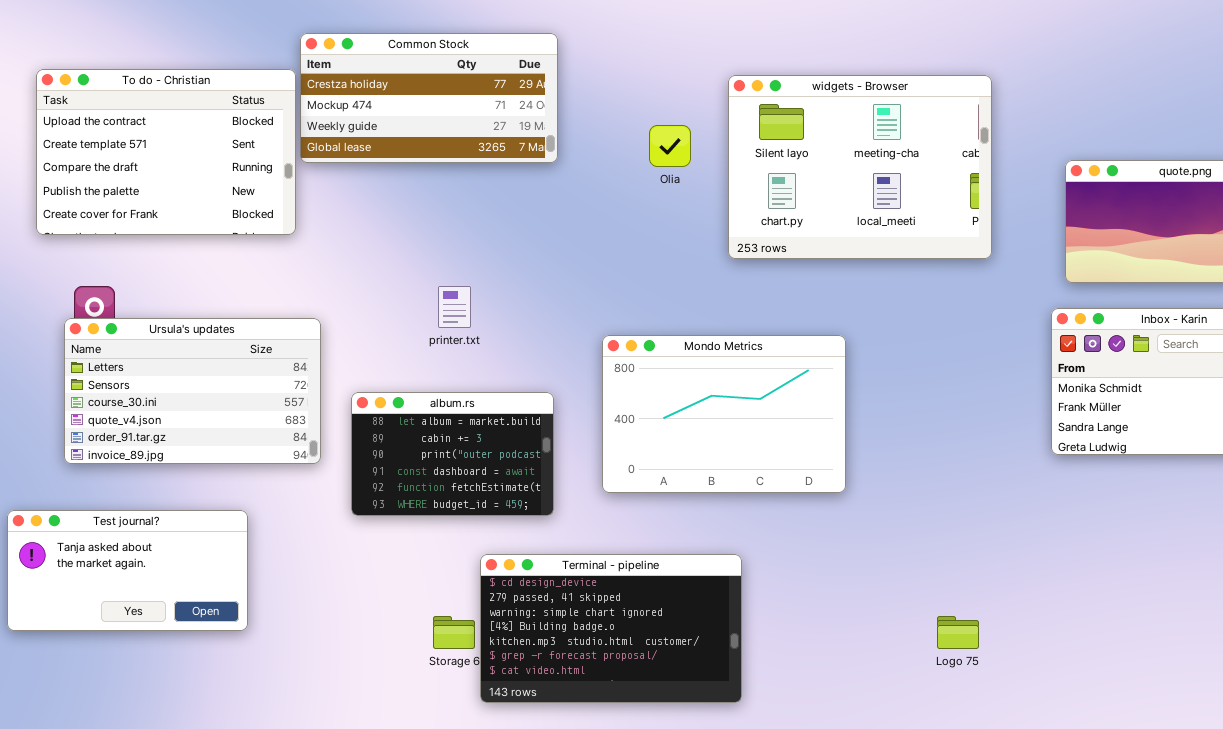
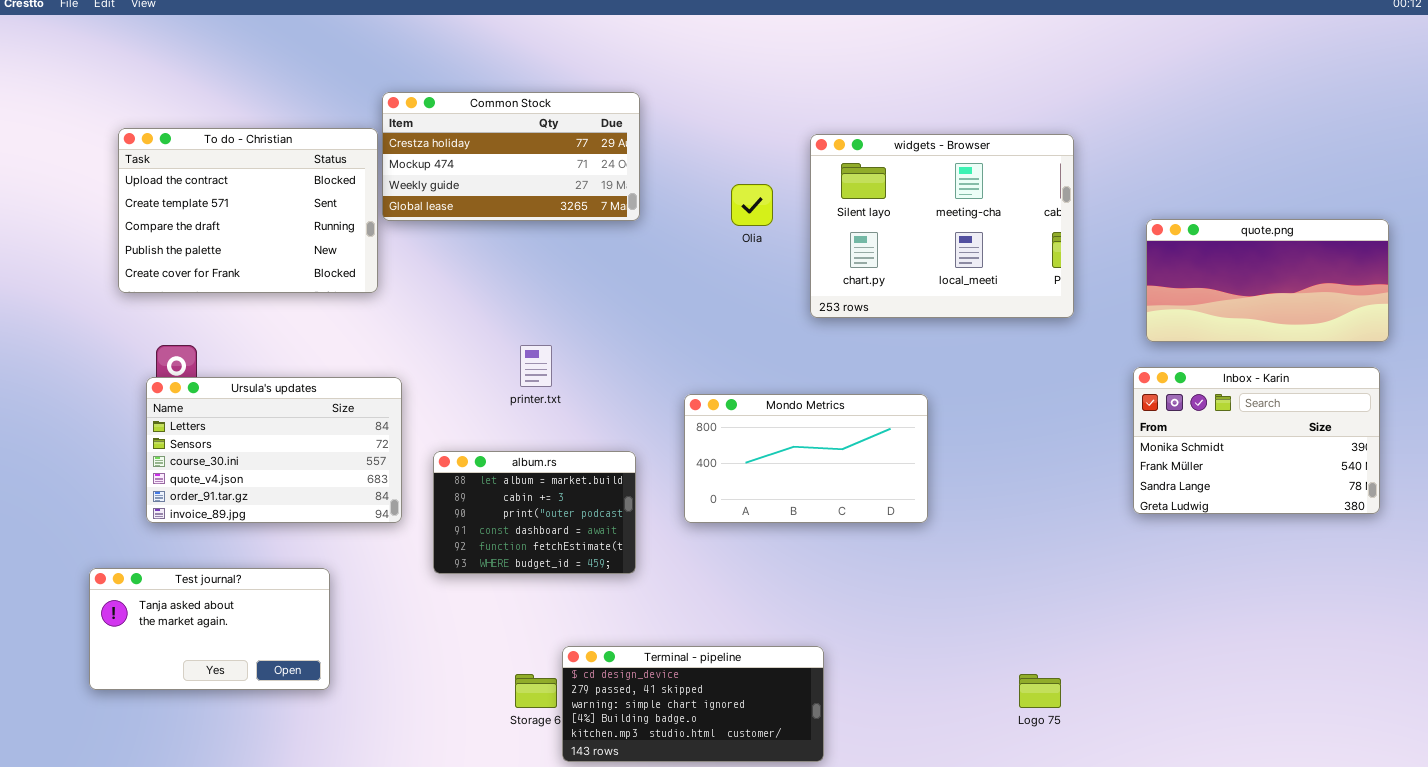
Mondo Metrics: [602,335,846,493] -> [684,394,928,523], resized
Terminal - pipeline: [480,554,742,703] -> [562,646,824,762], resized

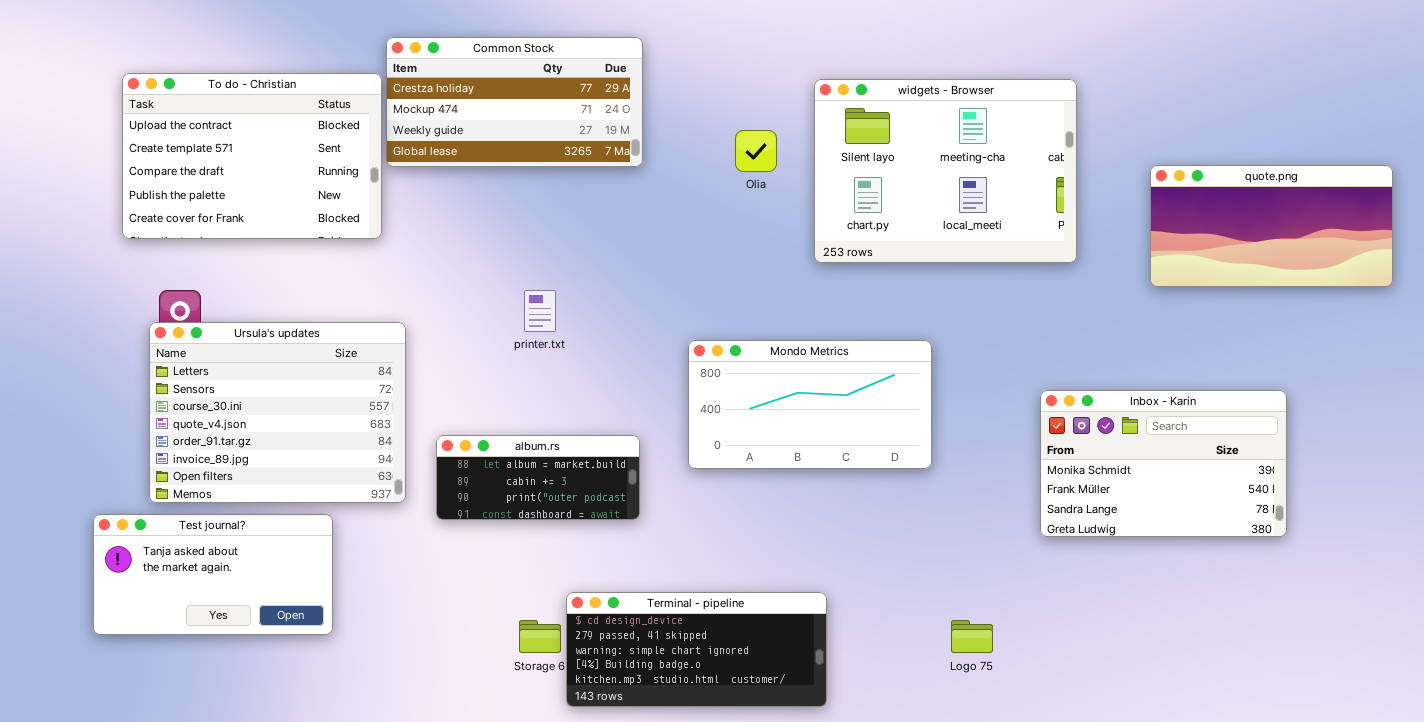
Inbox - Karin: [1133,367,1380,514] -> [1040,390,1287,537], moved
Ursula's updates: [146,377,402,523] -> [149,322,406,503], resized
album.rs: [433,451,636,574] -> [436,435,640,520], resized
Logo 75: [1019,674,1061,708] -> [951,620,993,653], moved

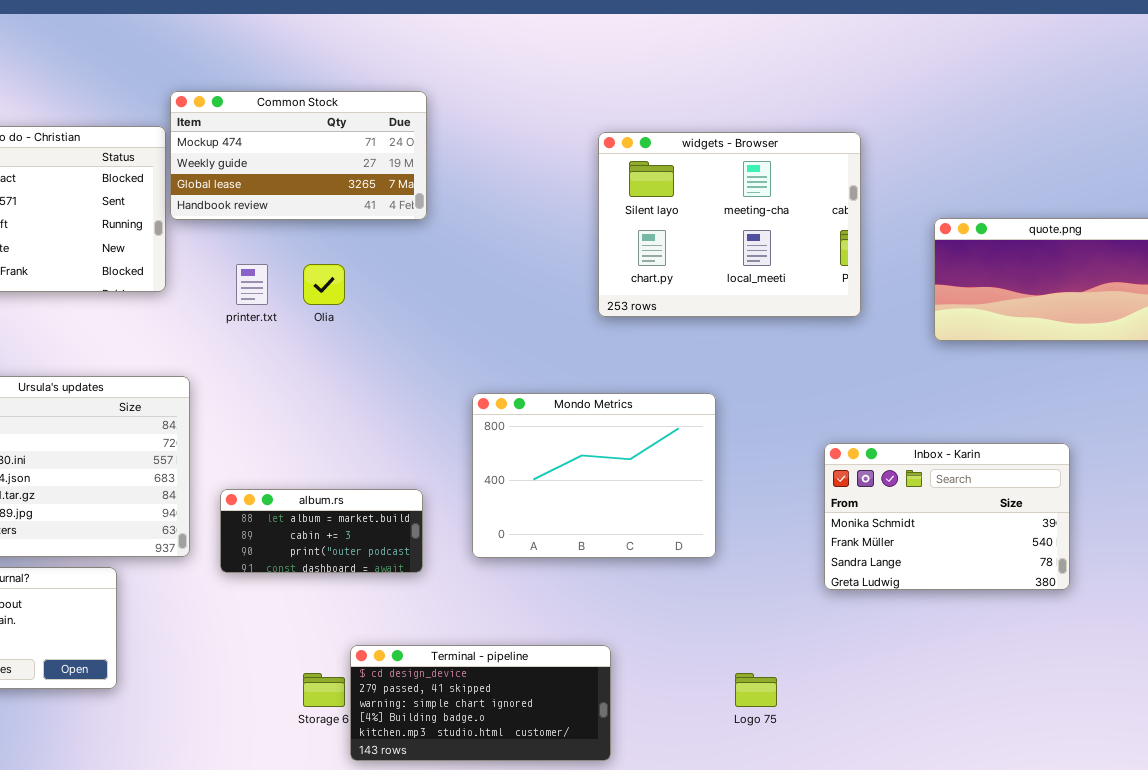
Common Stock: [386,37,643,167] -> [170,91,427,220], scrolled down 1 row
Olia: [735,130,777,172] -> [303,264,345,305], moved
printer.txt: [524,290,556,332] -> [236,264,268,305], moved
Mondo Metrics: [688,340,932,469] -> [472,393,716,558], resized

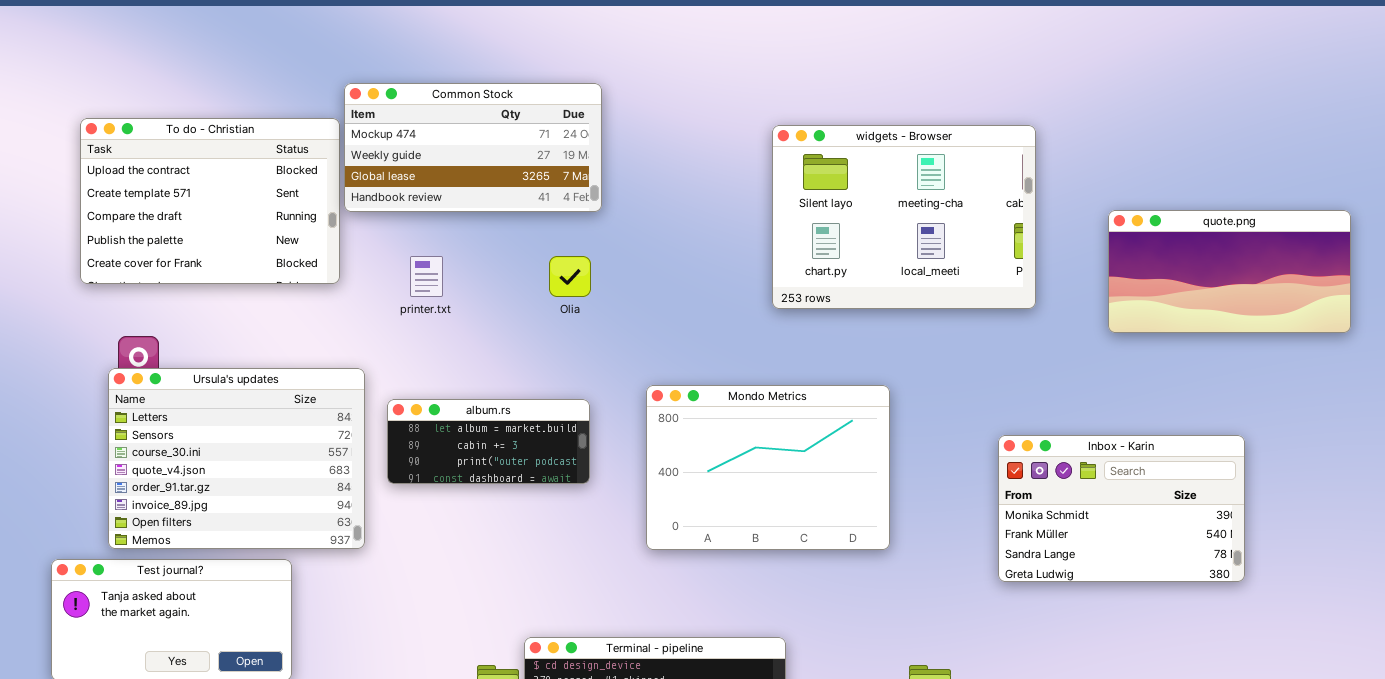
Olia: [303,264,345,305] -> [549,256,591,297], moved
album.rs: [220,489,423,573] -> [387,399,590,484], moved

